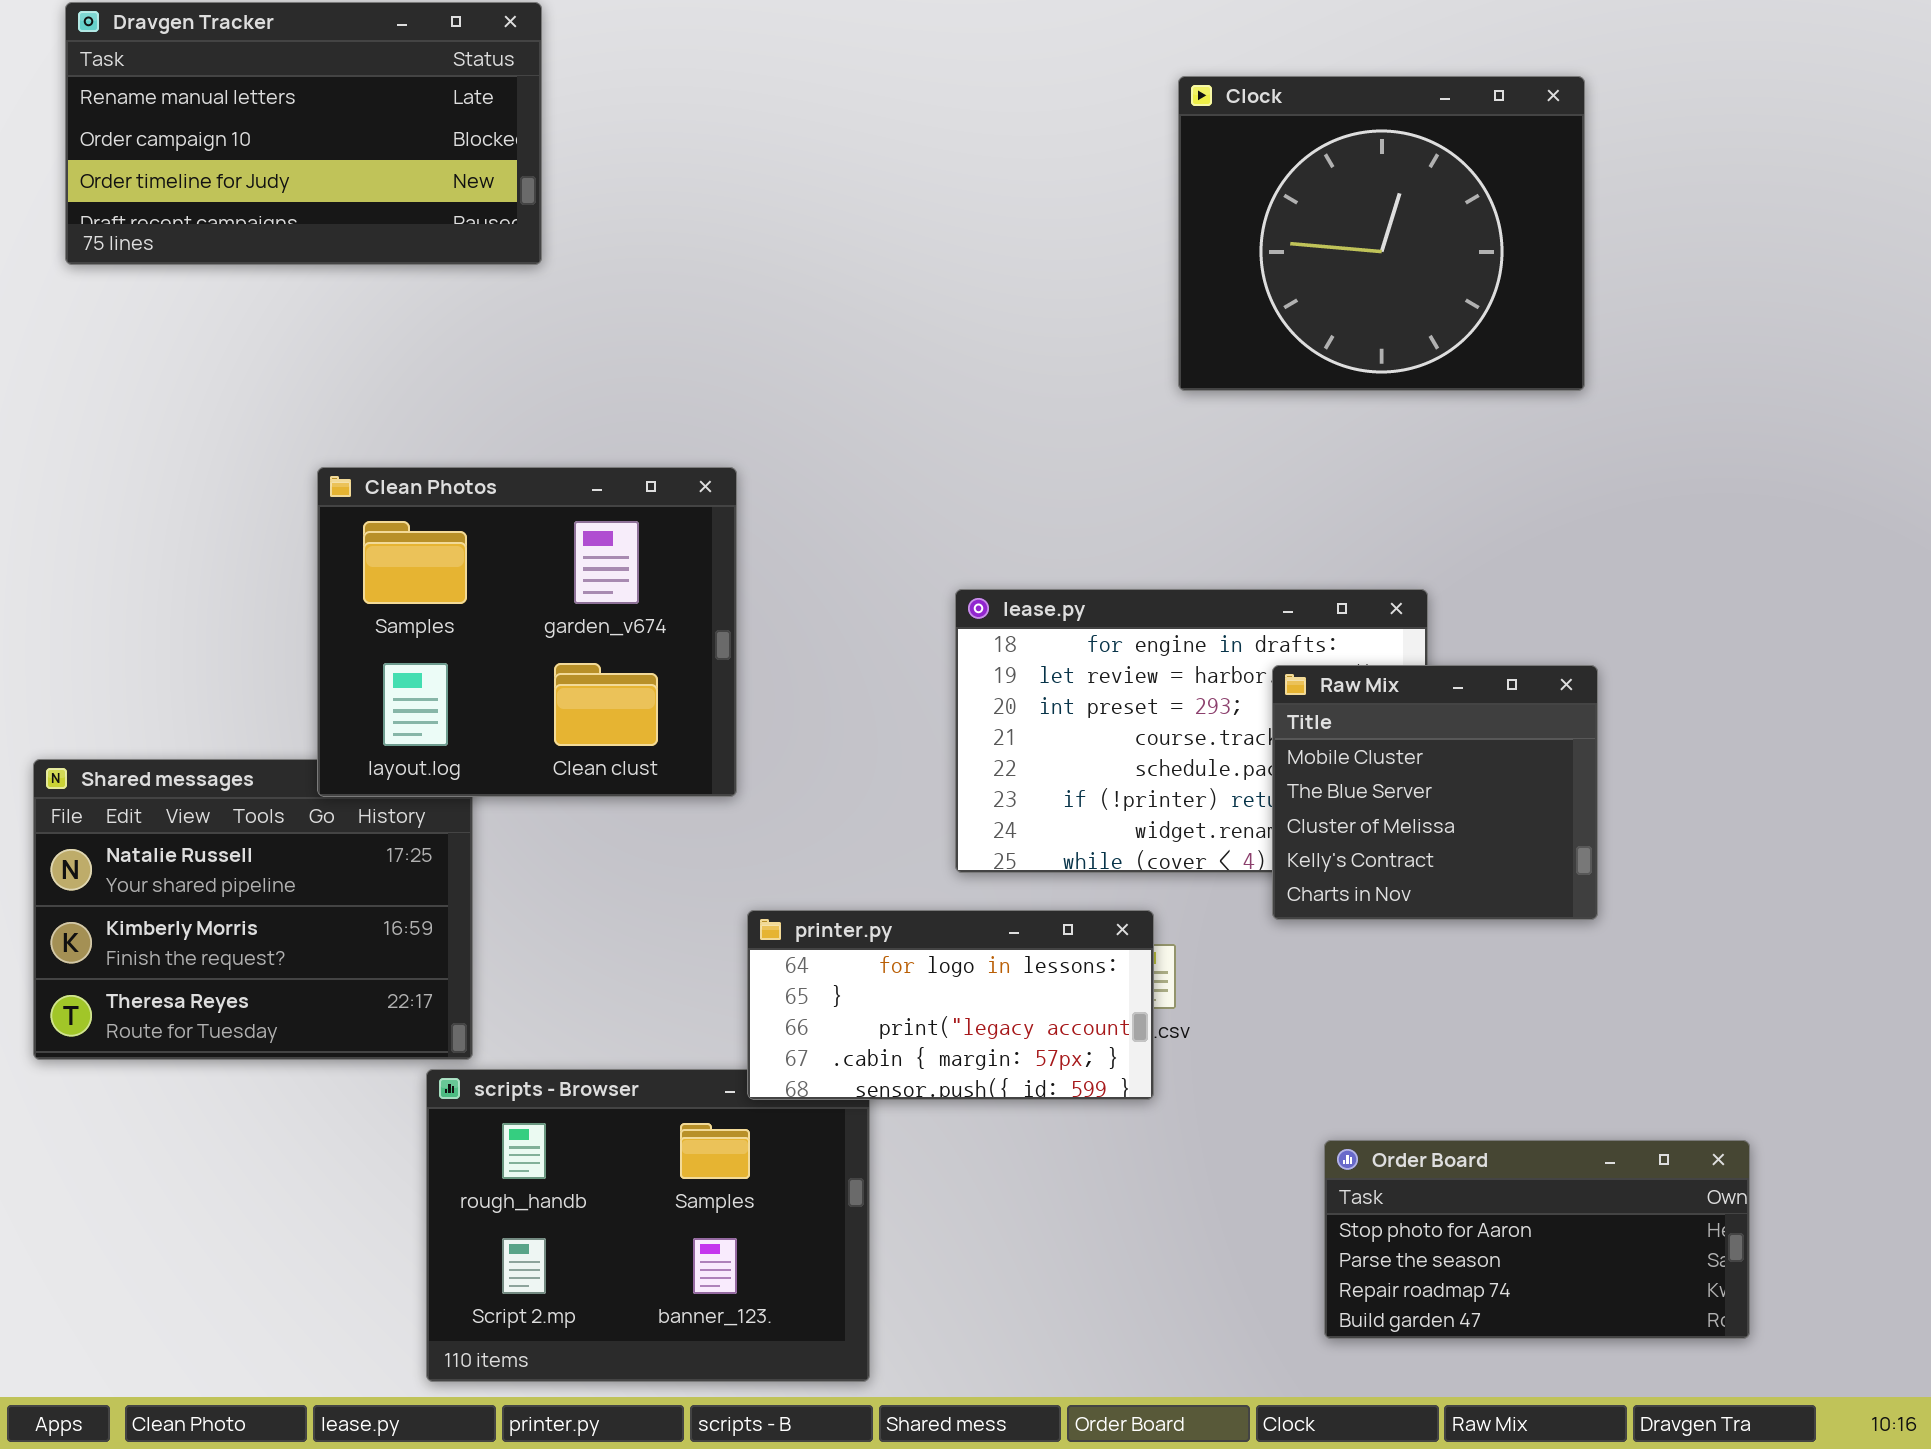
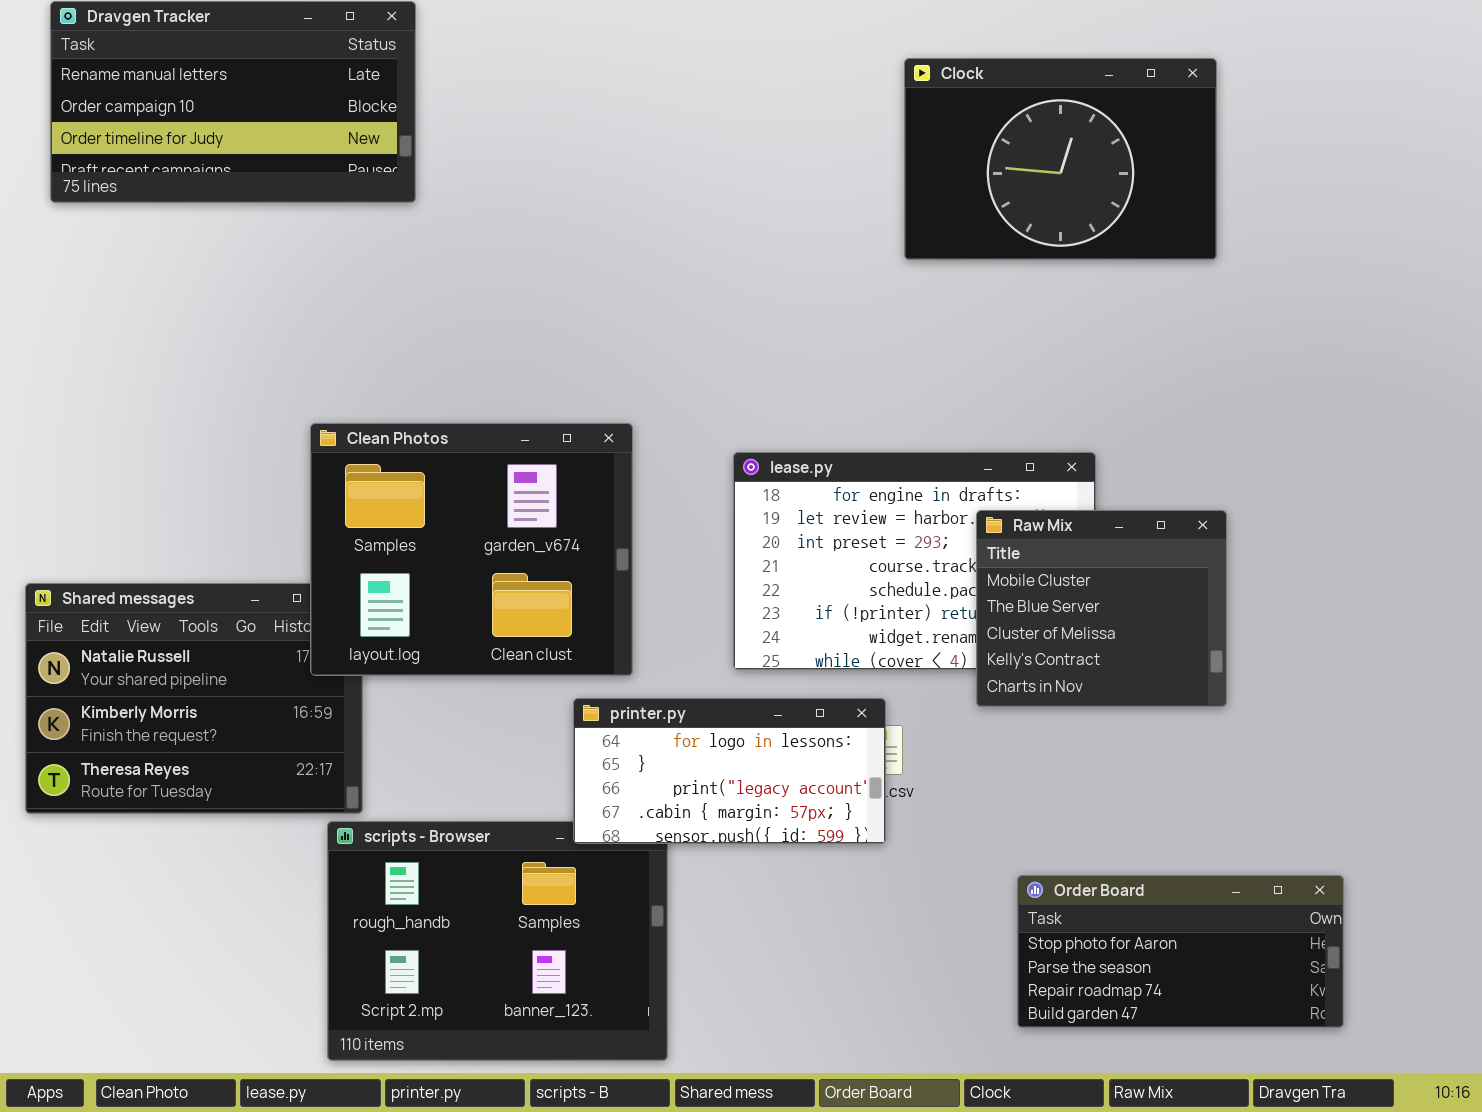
Clock: [1178,76,1585,391] -> [904,58,1217,260], resized
Clean Photos: [317,467,737,797] -> [310,423,633,676], moved

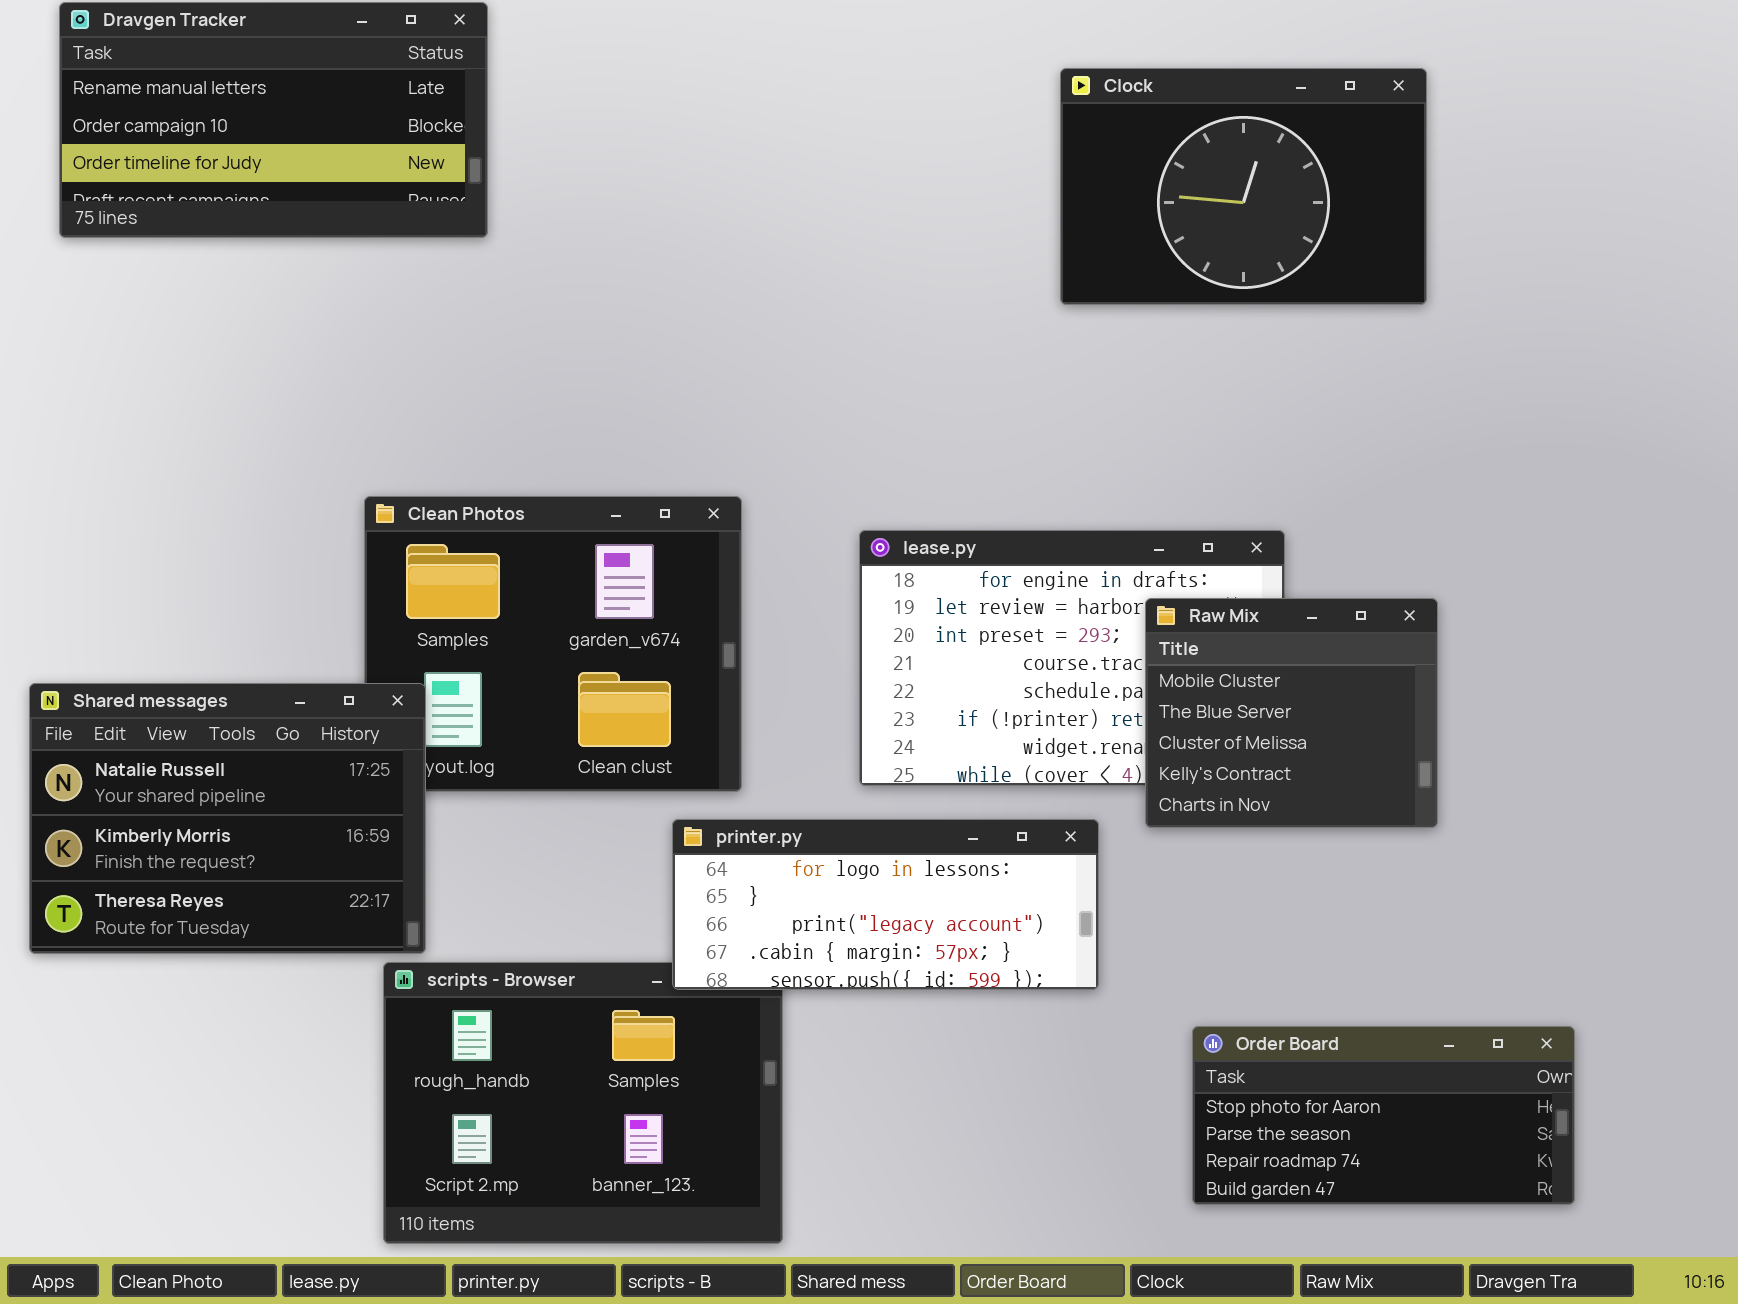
Shared messages: [25,583,363,814] -> [29,683,426,954], raised
printer.py: [573,698,886,844] -> [672,819,1099,990], resized

